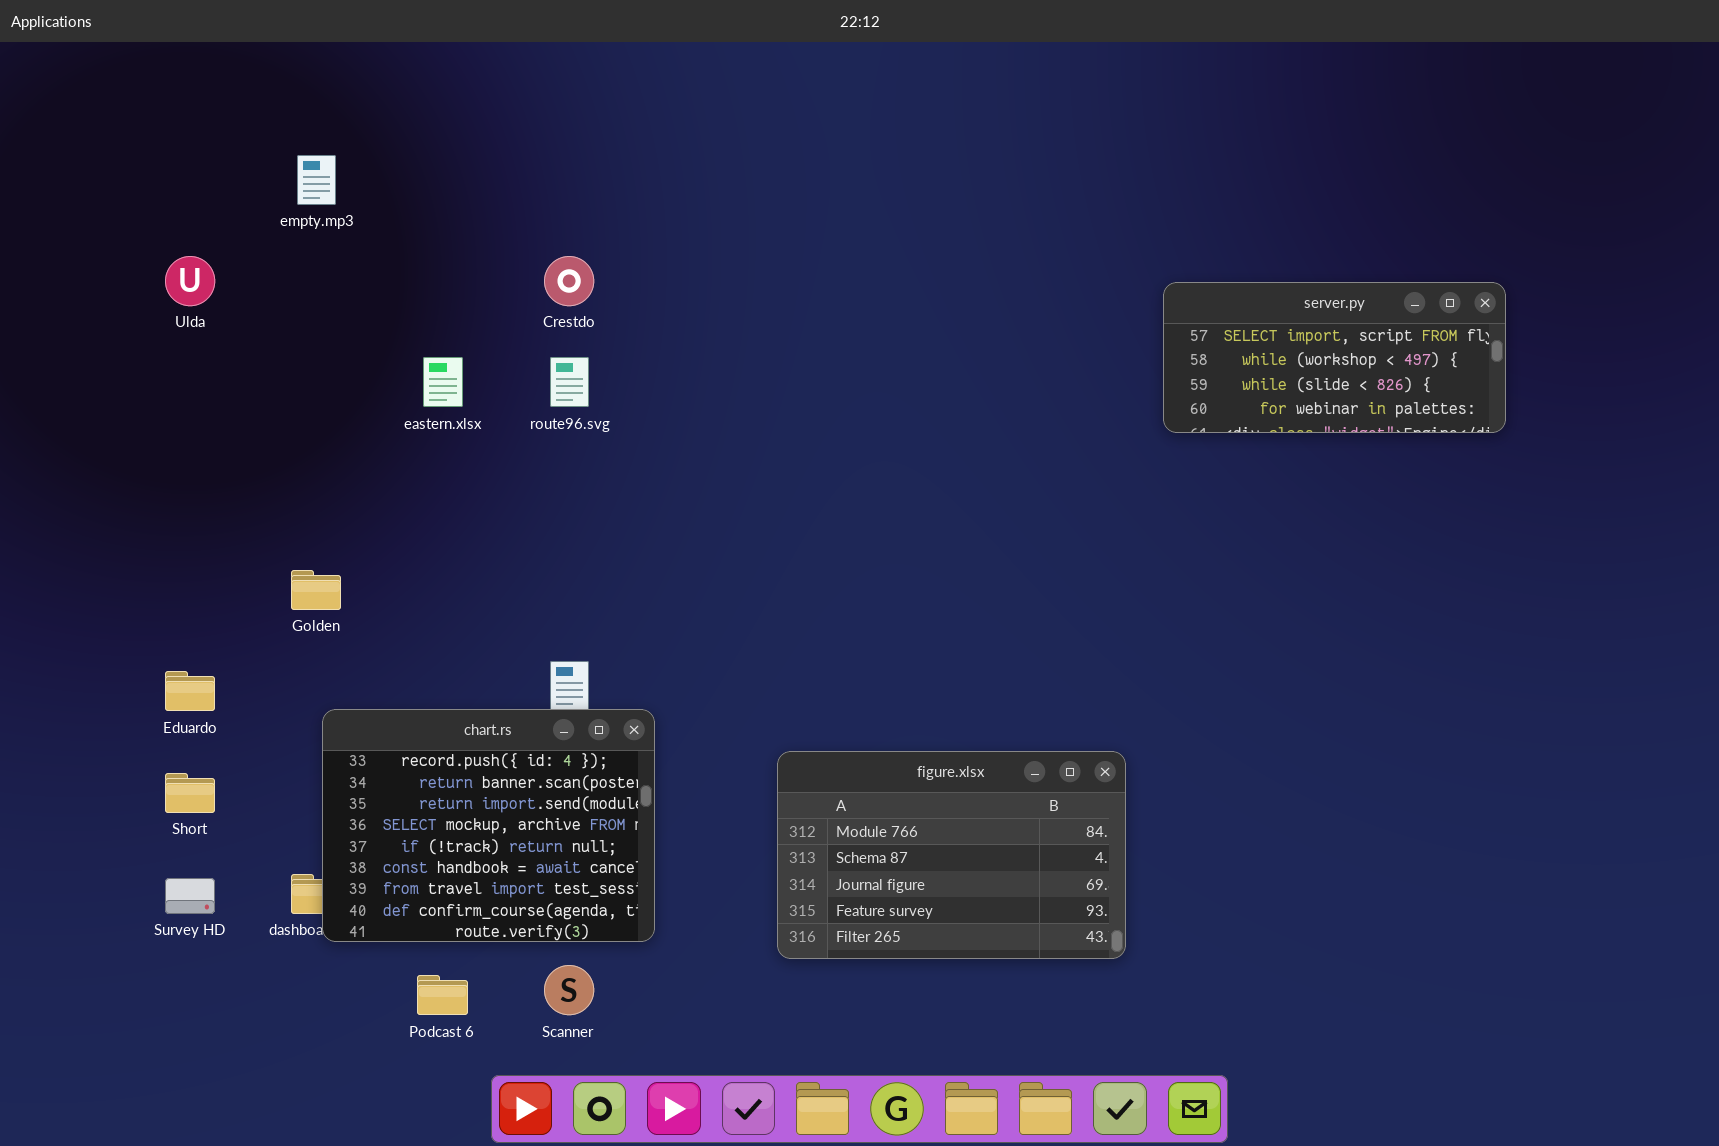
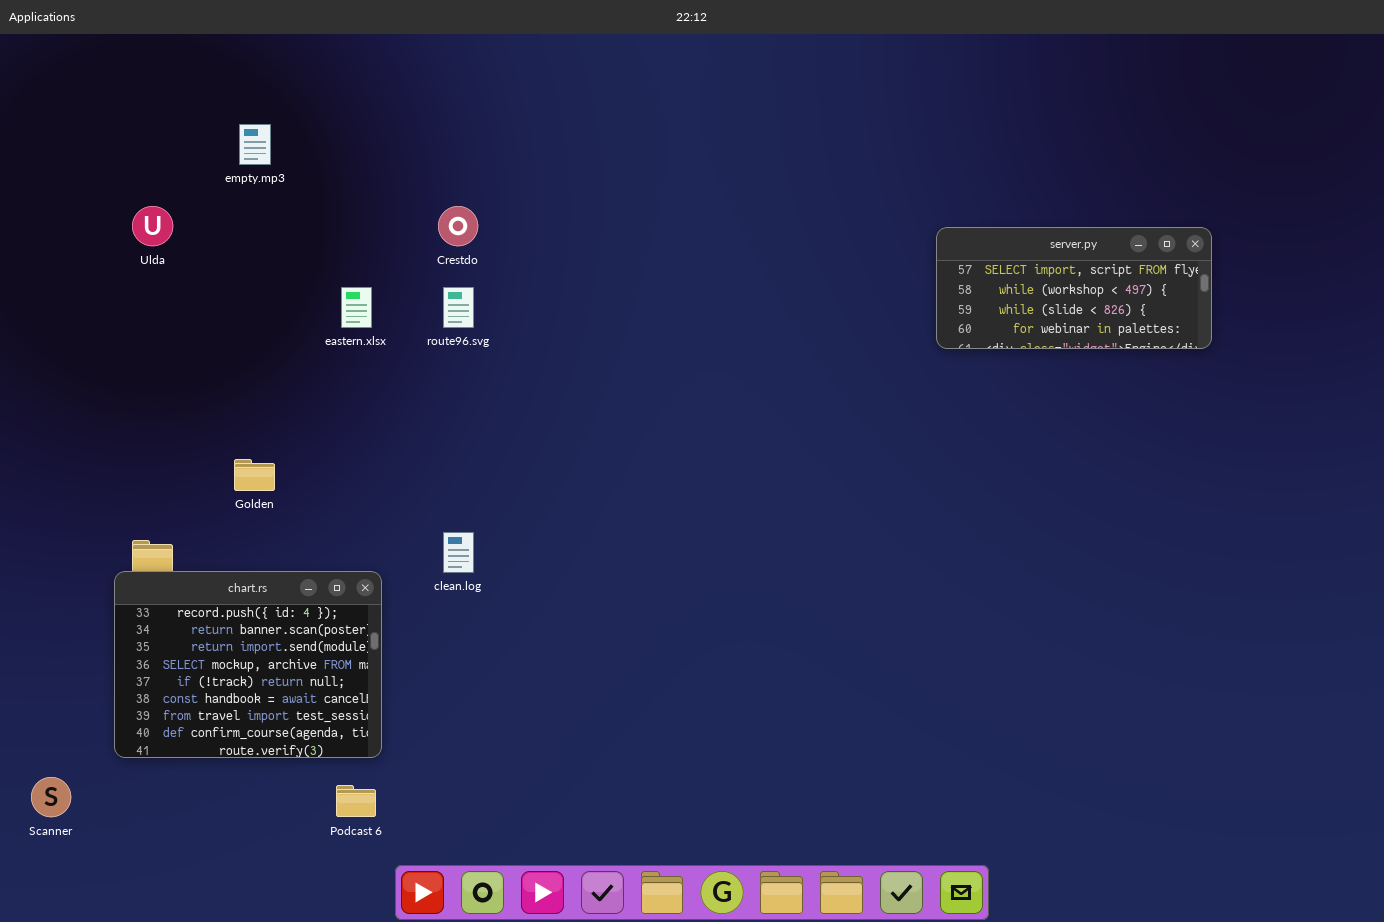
chart.rs: [322,709,655,942] -> [114,571,382,758], moved
figure.xlsx: [777,751,1126,959] -> none, closed
Scanner: [544,965,594,1015] -> [31,777,71,817], moved

